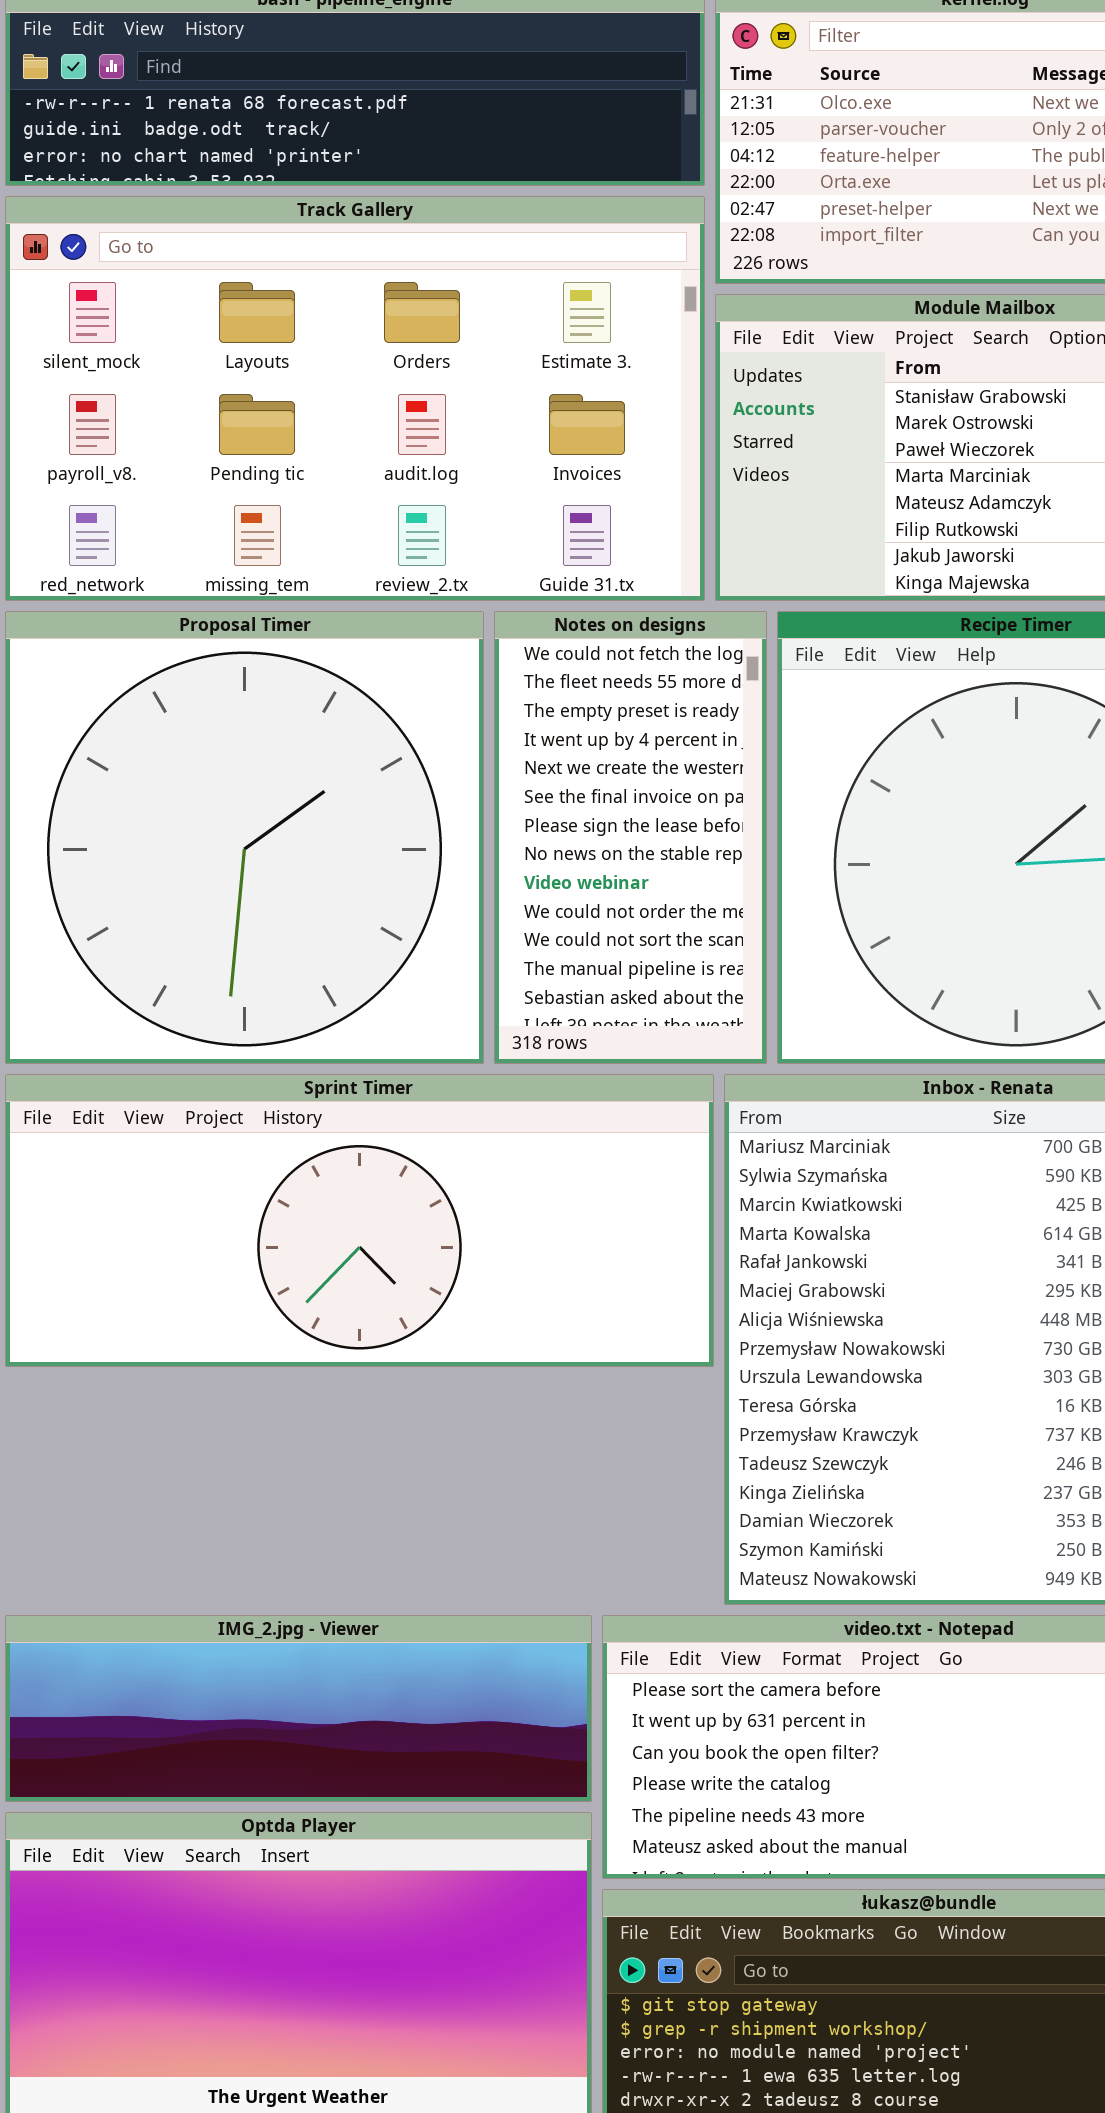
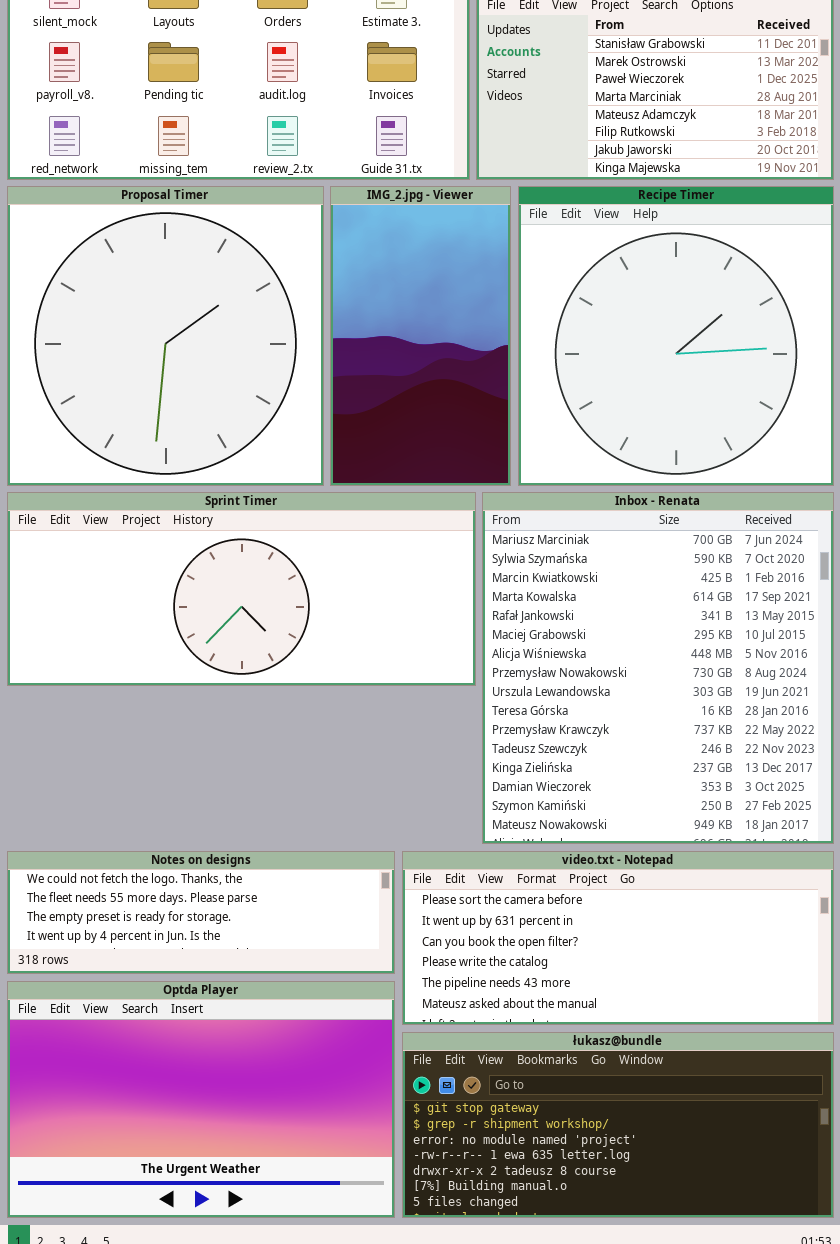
Notes on designs: [494,611,767,1064] -> [7,851,395,974], moved, resized
IMG_2.jpg - Viewer: [5,1615,592,1802] -> [330,186,511,486], moved, resized

